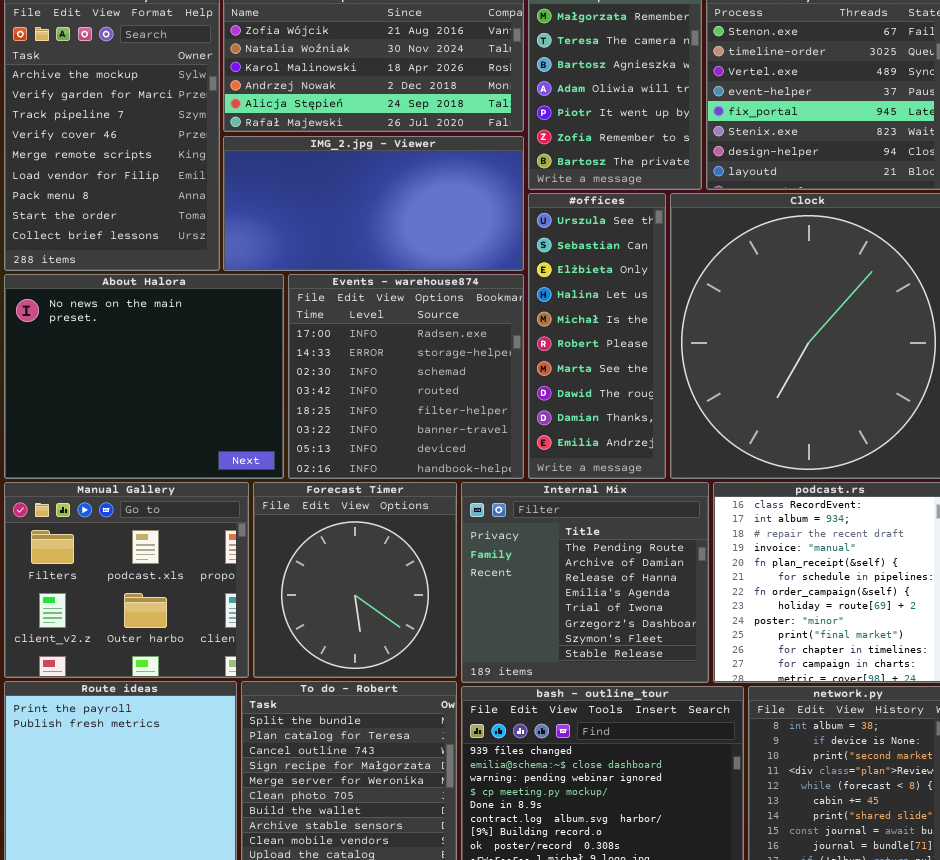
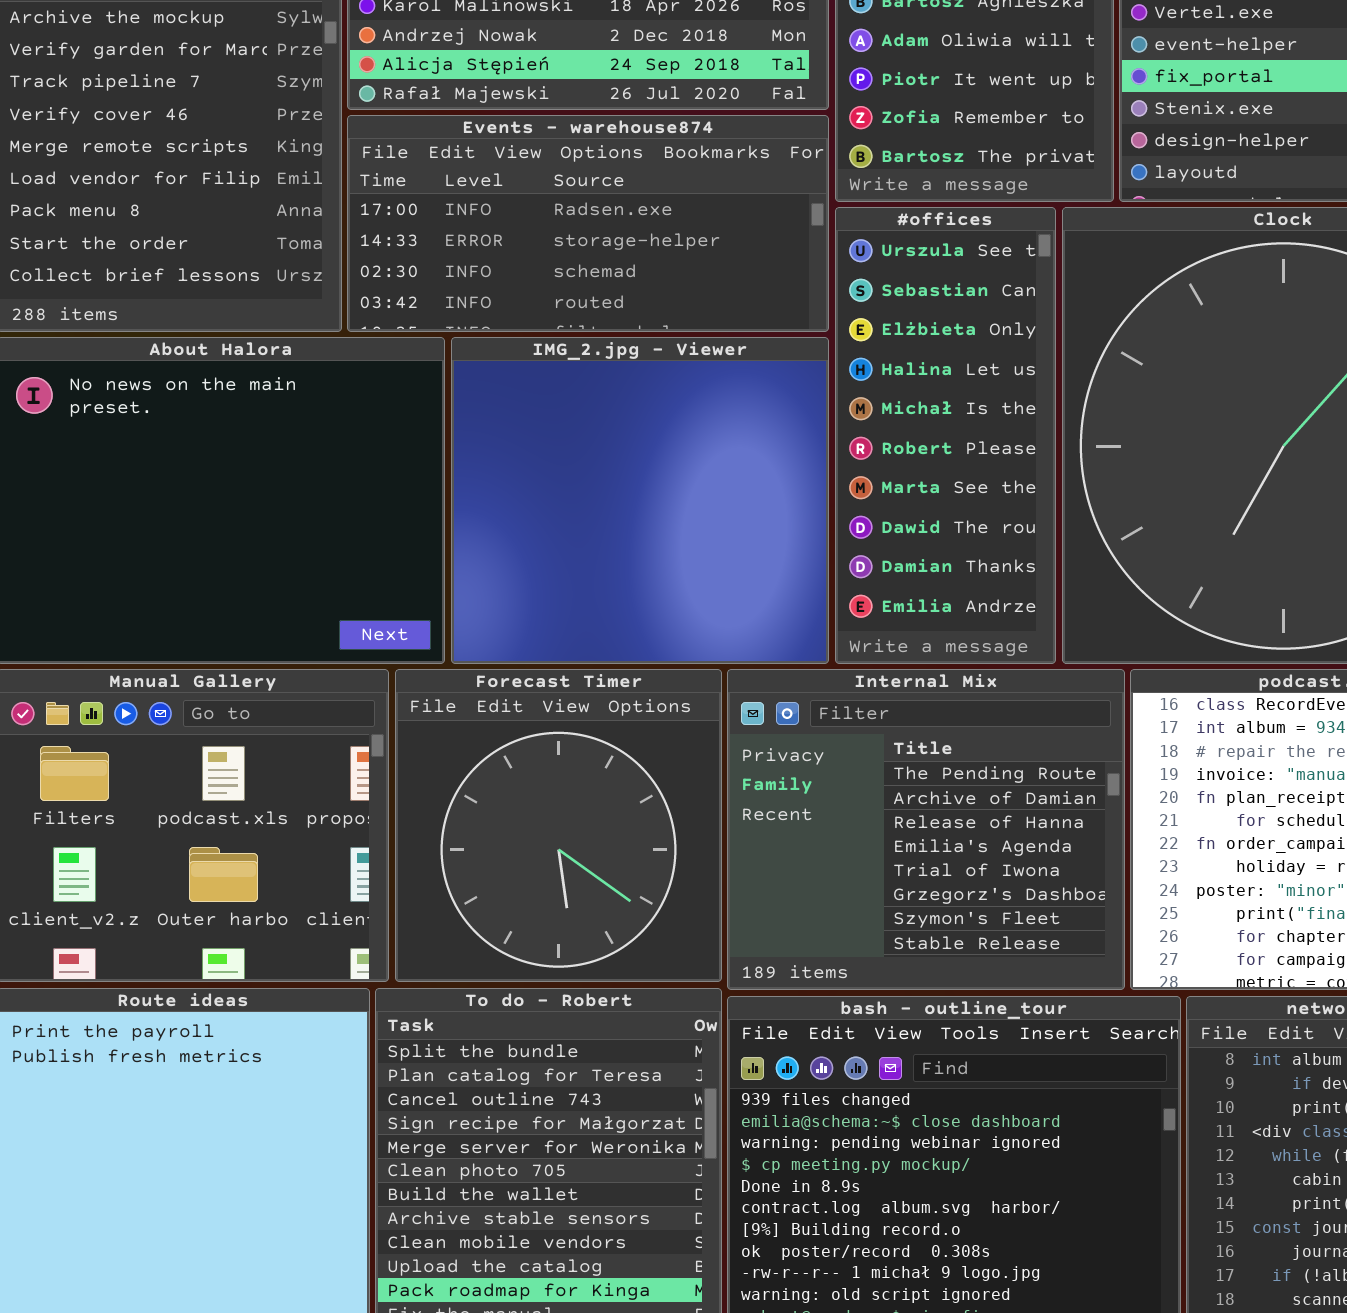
IMG_2.jpg - Viewer: [223,136,524,271] -> [451,337,829,664], moved, resized
Events - warehouse874: [288,274,524,479] -> [347,115,829,332], moved, resized

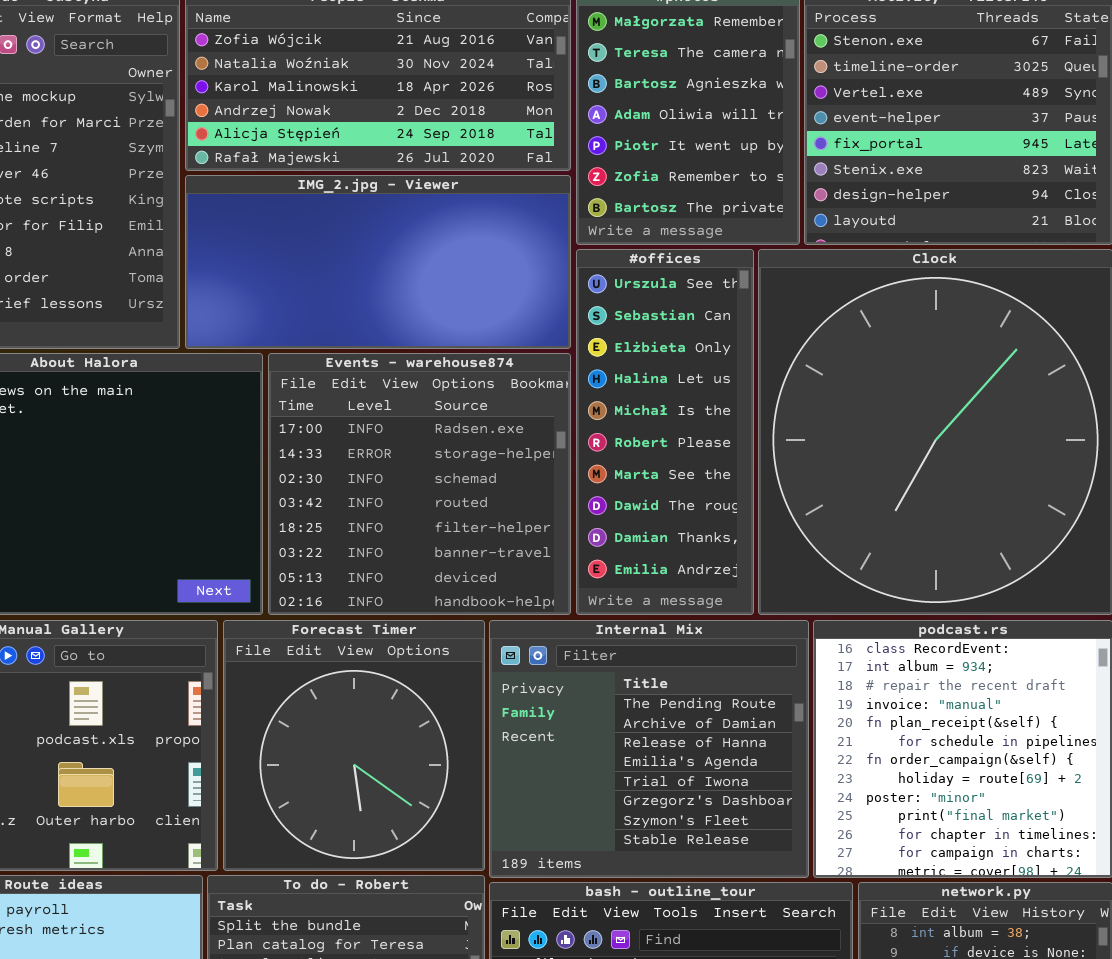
Events - warehouse874: [347,115,829,332] -> [268,353,571,615], moved, resized
IMG_2.jpg - Viewer: [451,337,829,664] -> [185,175,571,349], moved, resized

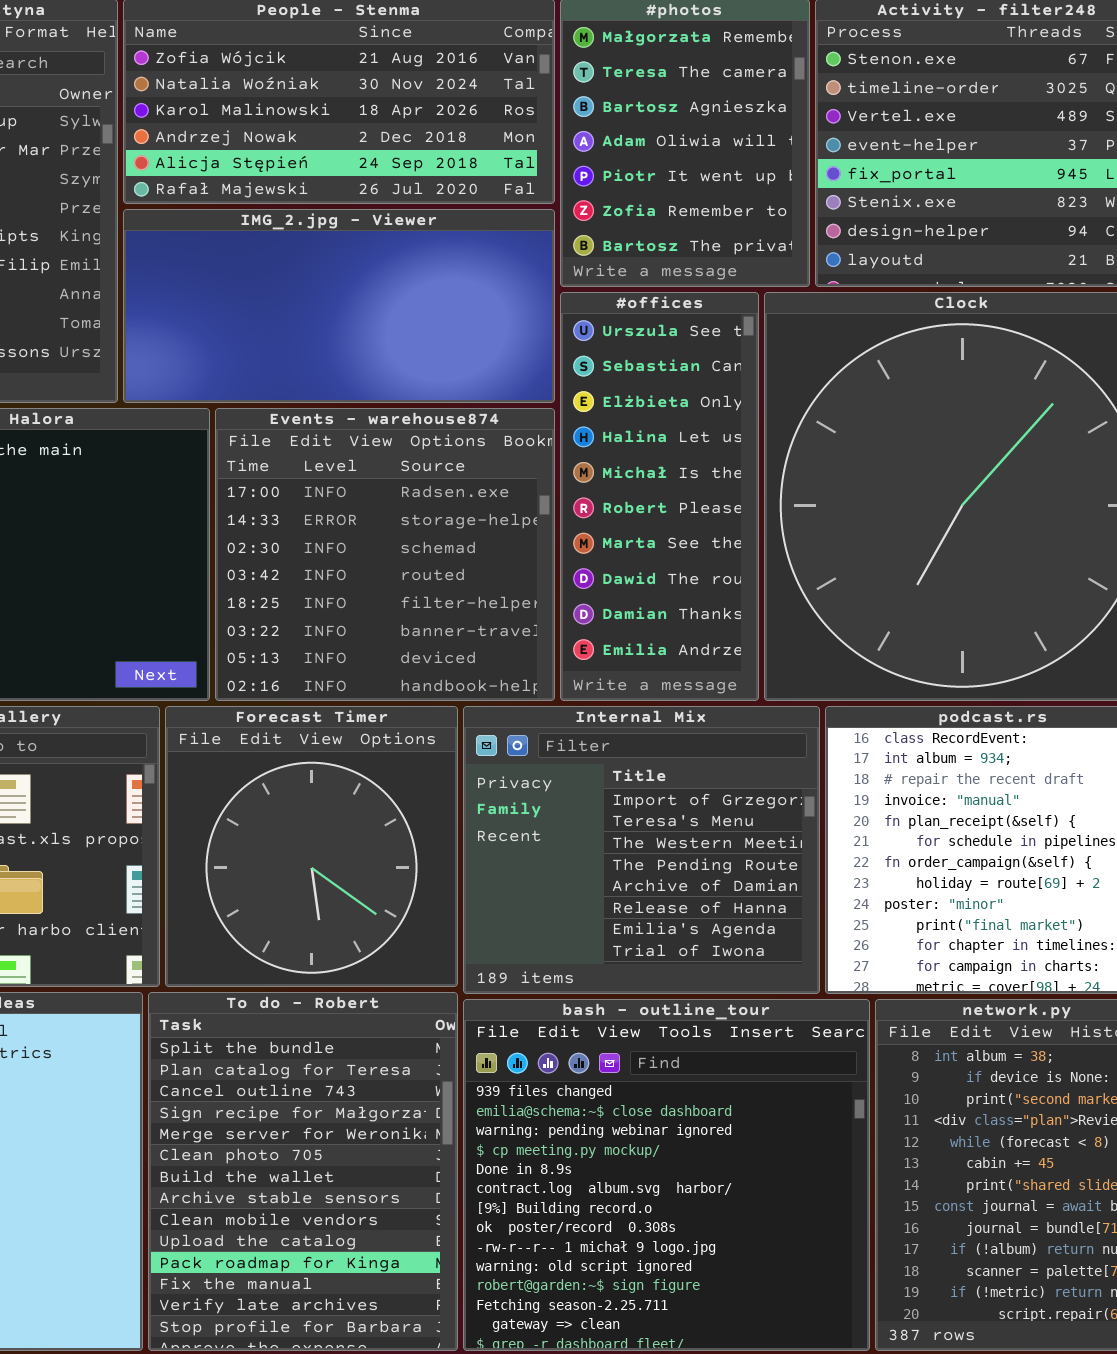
Internal Mix: [489,620,809,878] -> [463,706,820,994], scrolled up 3 rows

